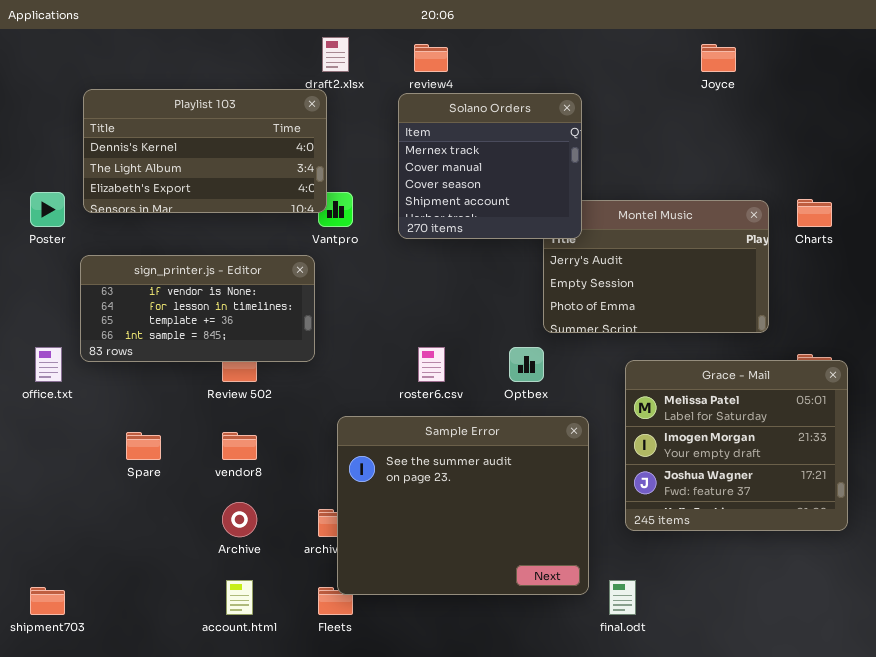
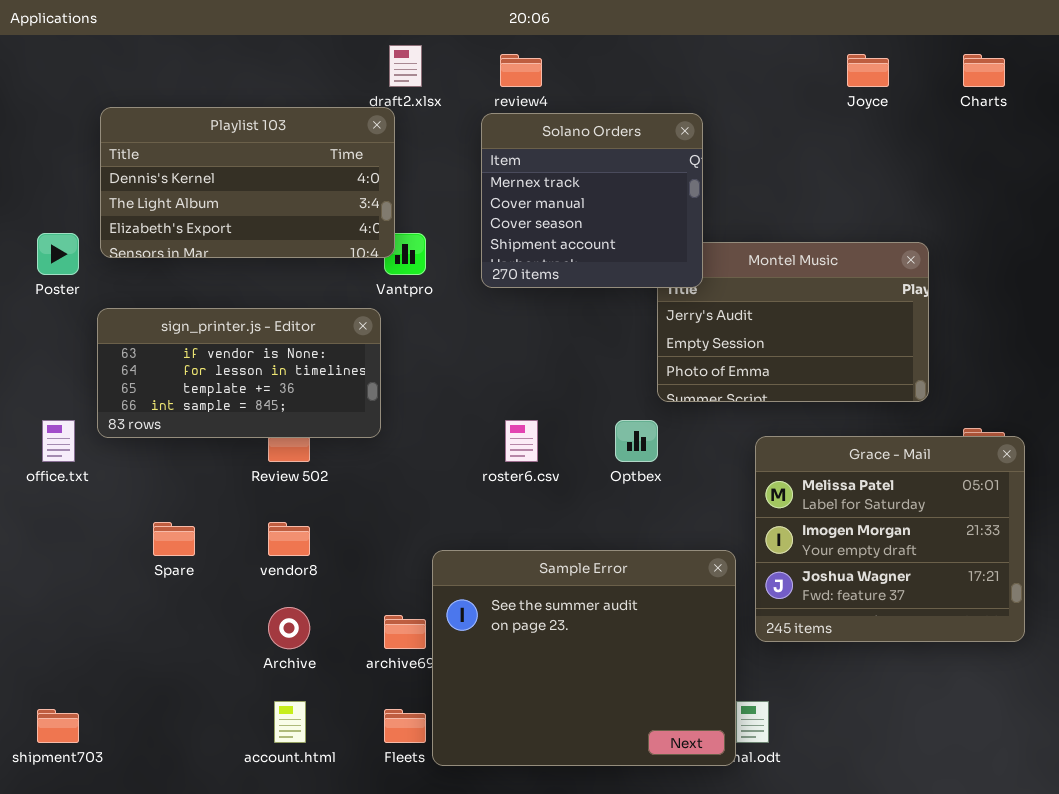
Charts: [797,199,832,227] -> [963,54,1005,87], moved
Sample Error: [337,416,589,595] -> [432,550,736,766], moved

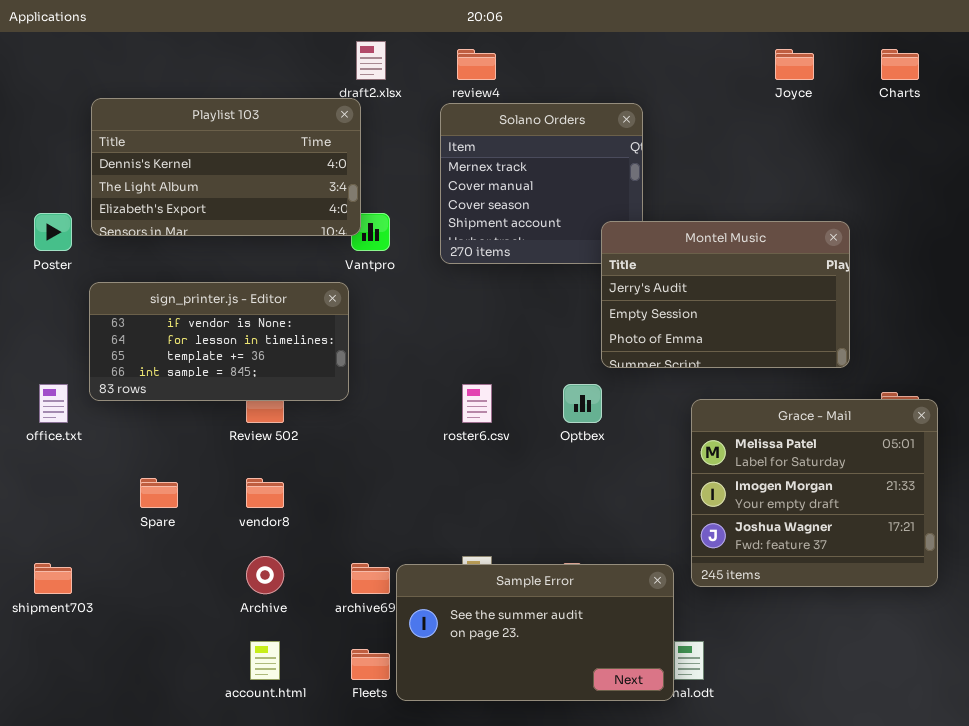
Montel Music: [657,242,929,402] -> [601,221,850,368], raised
Sample Error: [432,550,736,766] -> [396,564,674,701], resized
shipment703: [37,709,79,743] -> [34,563,72,594], moved

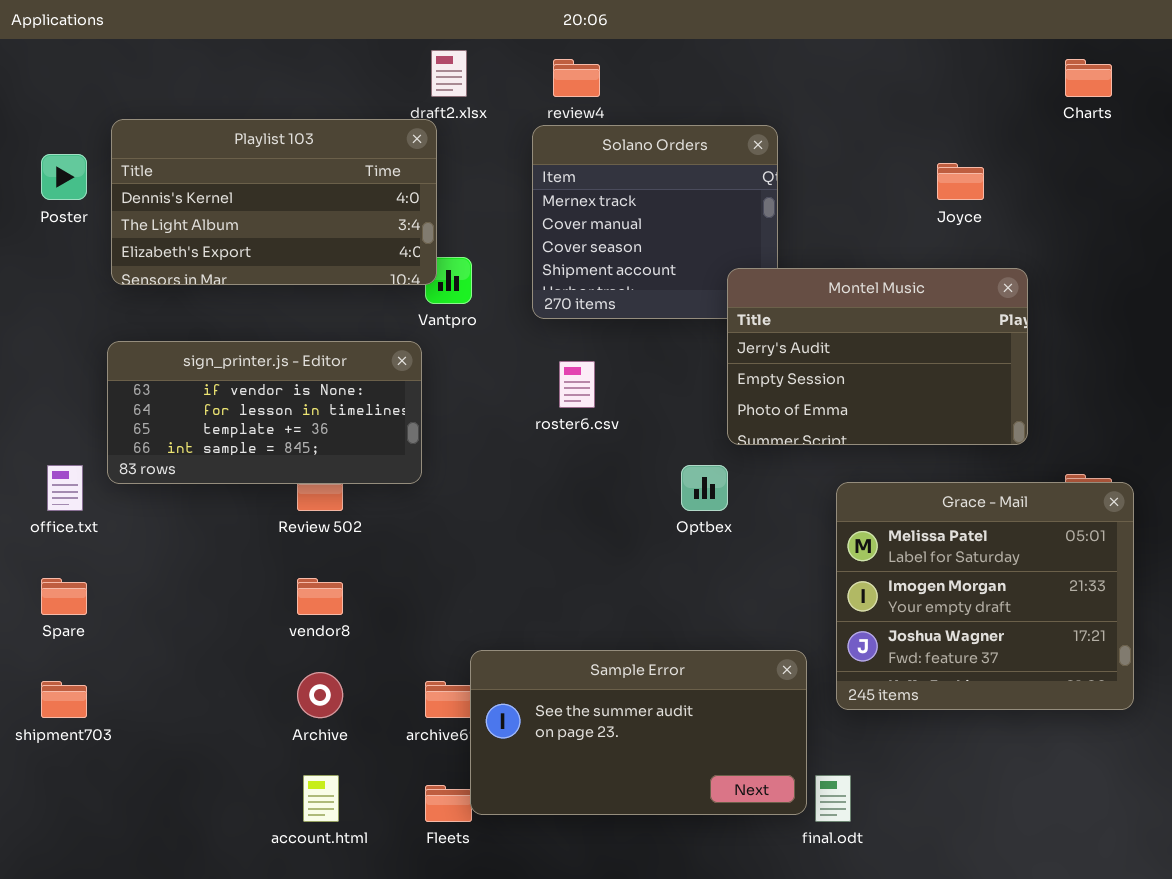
Joyce: [775,49,814,80] -> [937,163,984,200], moved
Poster: [34,213,72,251] -> [41,154,87,200], moved
roster6.csv: [462,384,492,423] -> [559,361,595,408], moved
Spare: [140,478,178,508] -> [41,578,87,615], moved
Sample Error: [396,564,674,701] -> [470,650,807,815], moved

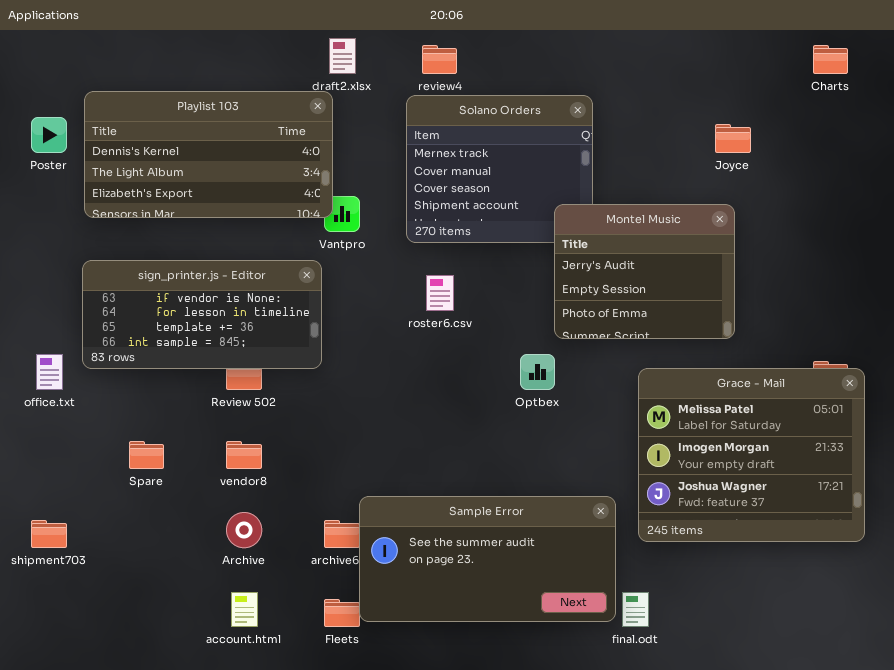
Montel Music: [727,268,1028,445] -> [554,204,735,339], resized
Spare: [41,578,87,615] -> [129,441,164,469], moved

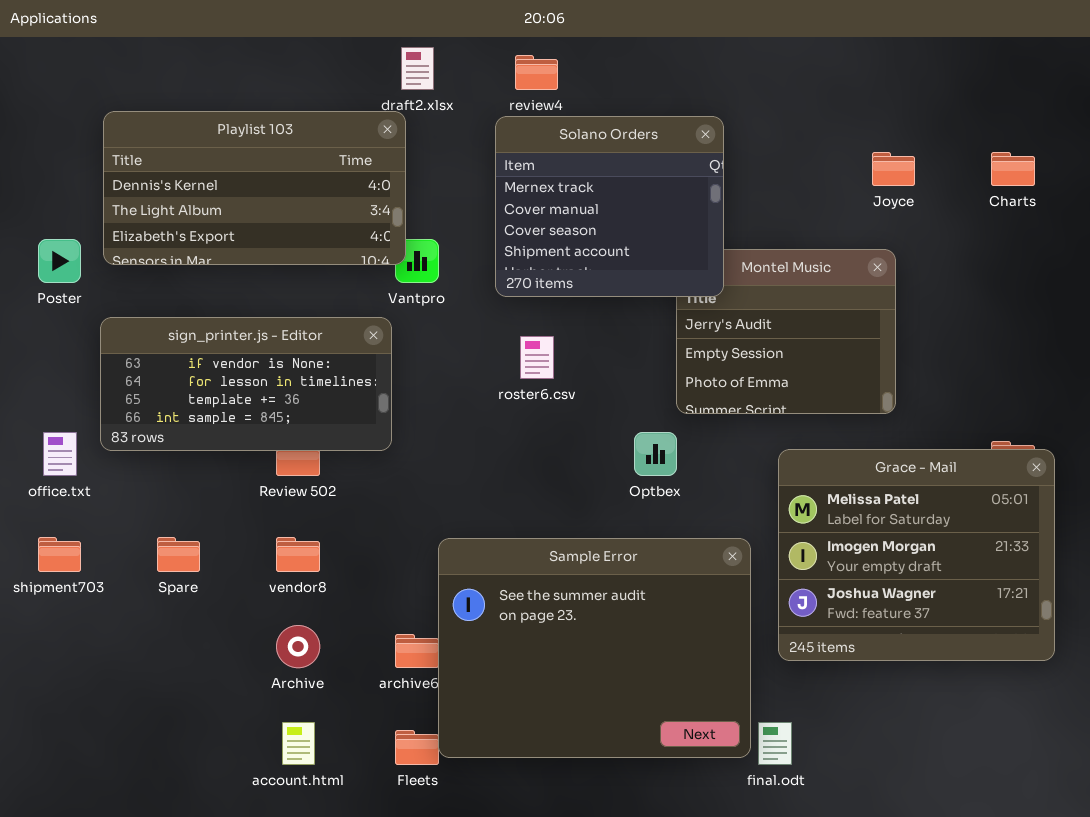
Charts: [813,45,848,74] -> [991,152,1035,186], moved
Solano Orders: [406,95,593,243] -> [495,116,724,297], raised
Poster: [31,117,67,153] -> [38,239,81,283], moved
Sample Error: [359,496,616,622] -> [438,538,751,758], resized
shipment703: [31,520,67,548] -> [38,537,81,572], moved

